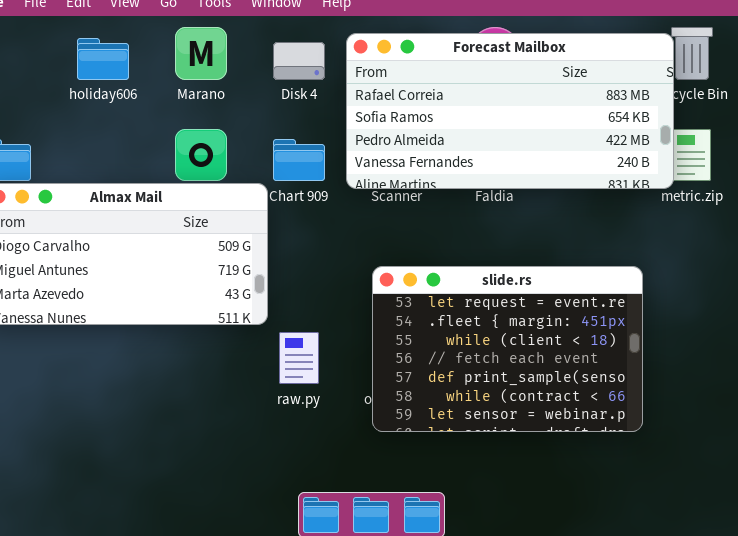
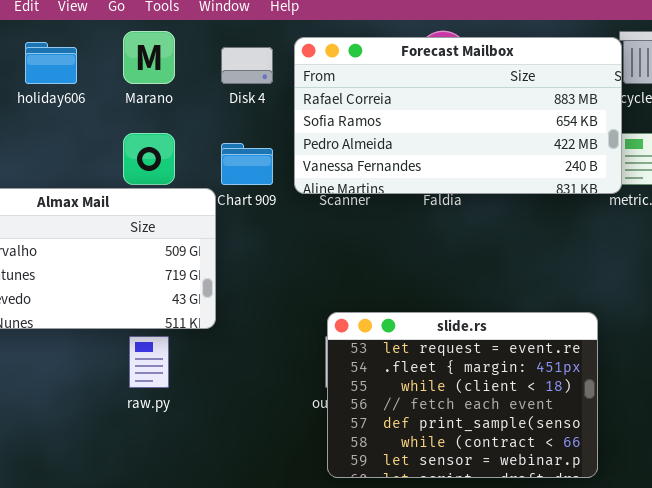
slide.rs: [372,266,643,432] -> [327,312,598,478], moved
raw.py: [279,332,319,384] -> [129,336,169,388], moved

